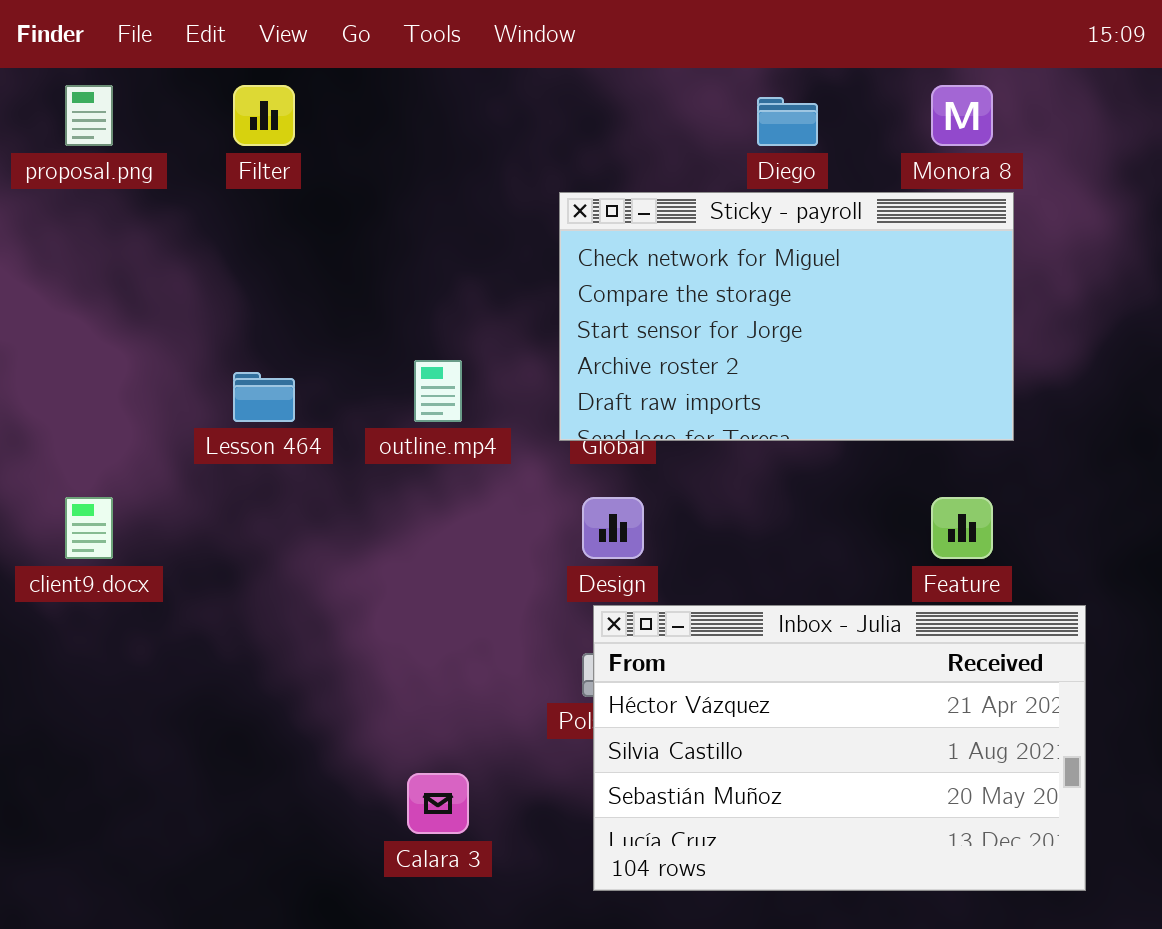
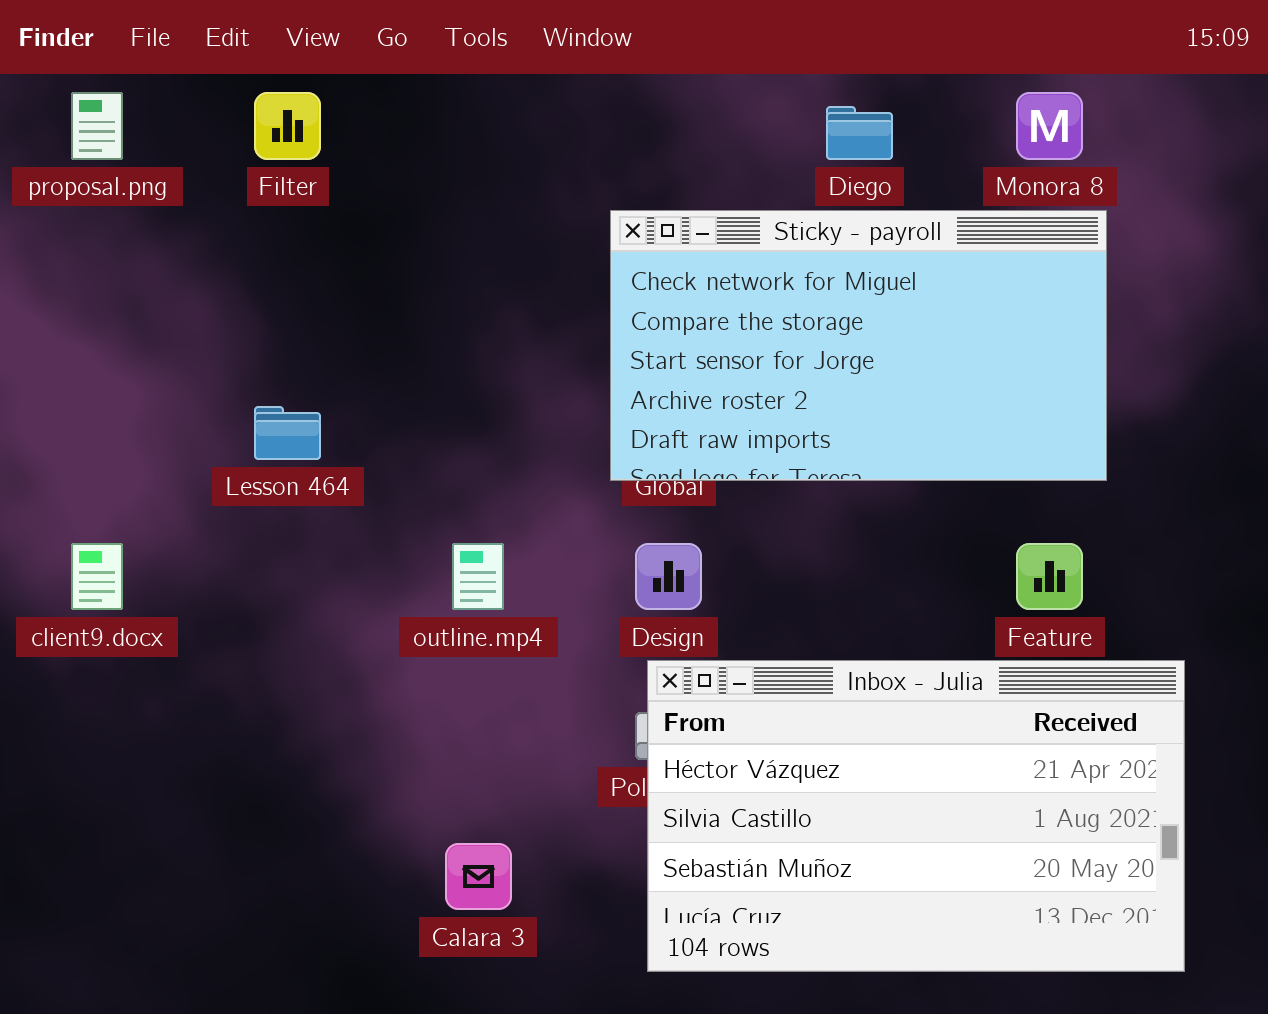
outline.mp4: [414,360,462,422] -> [452,543,504,610], moved

